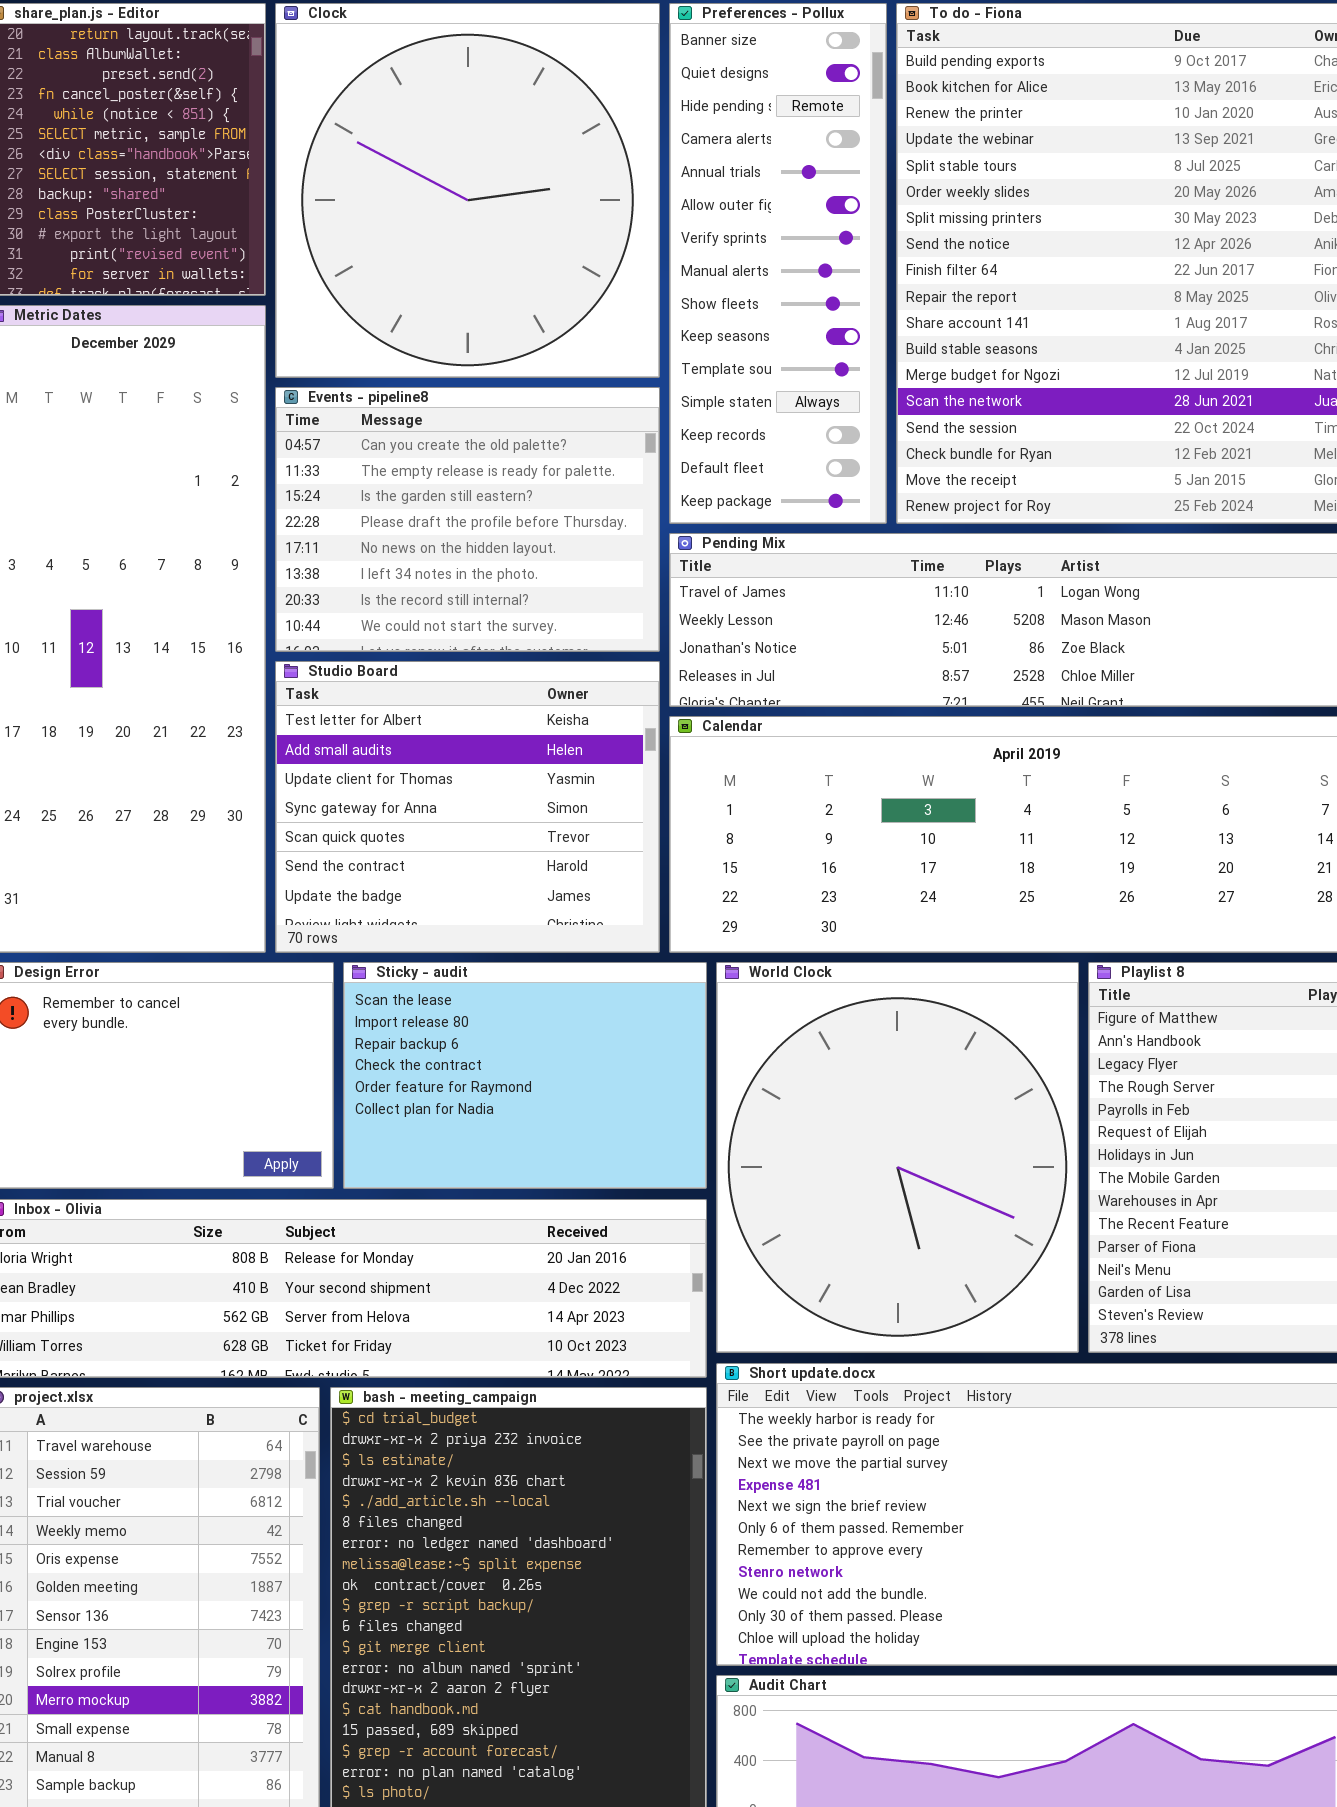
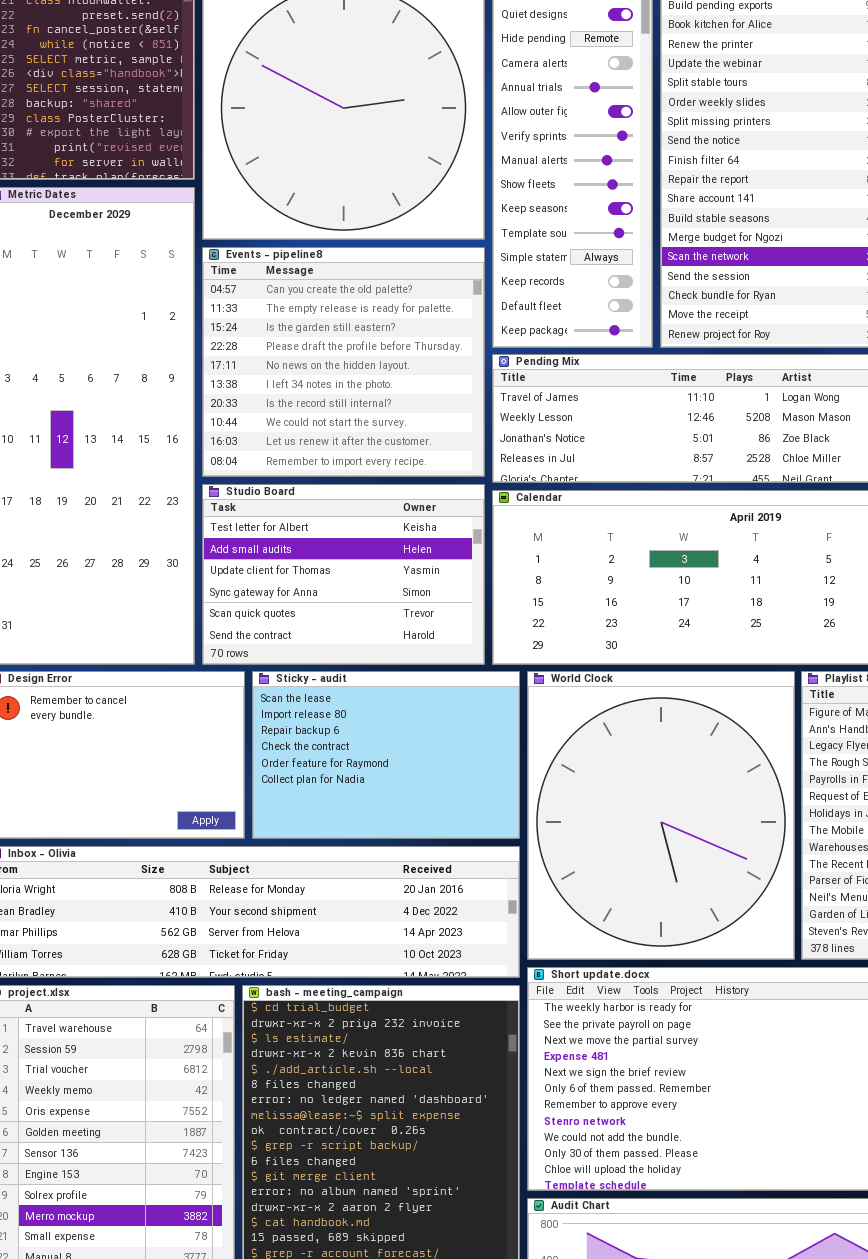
Events - pipeline8: [275,387,660,652] -> [202,247,485,477], resized
Studio Board: [275,661,660,953] -> [202,484,485,665], resized

